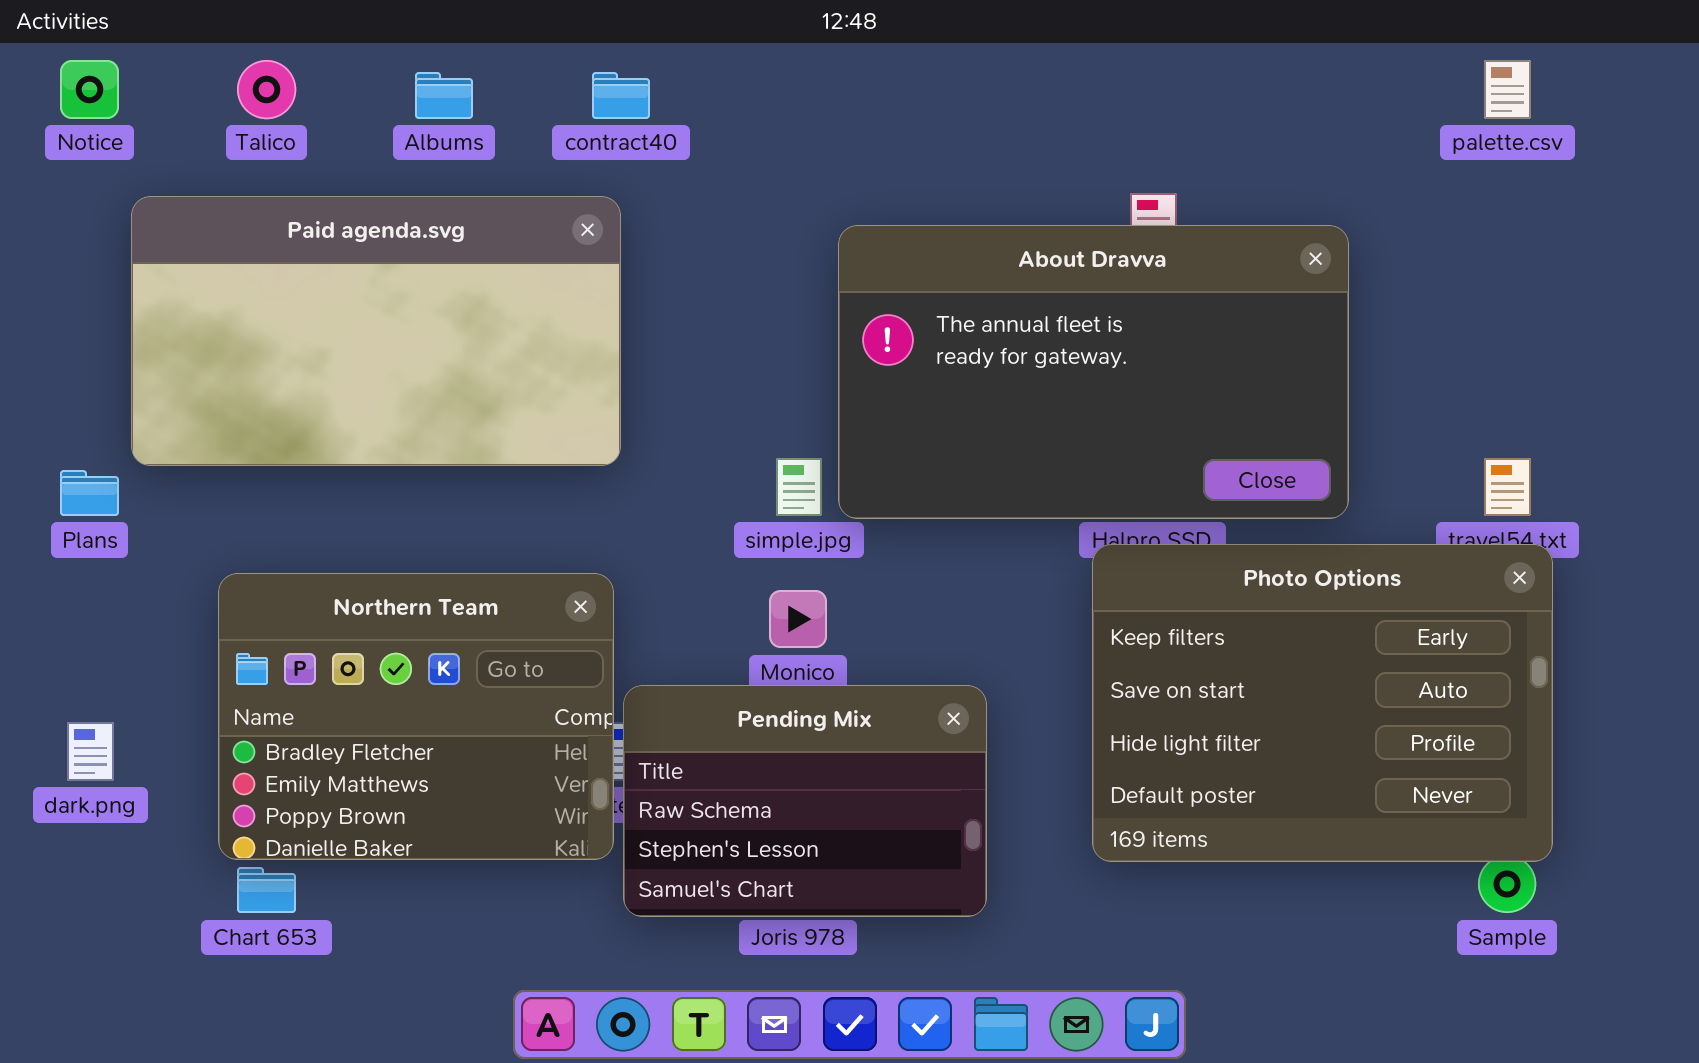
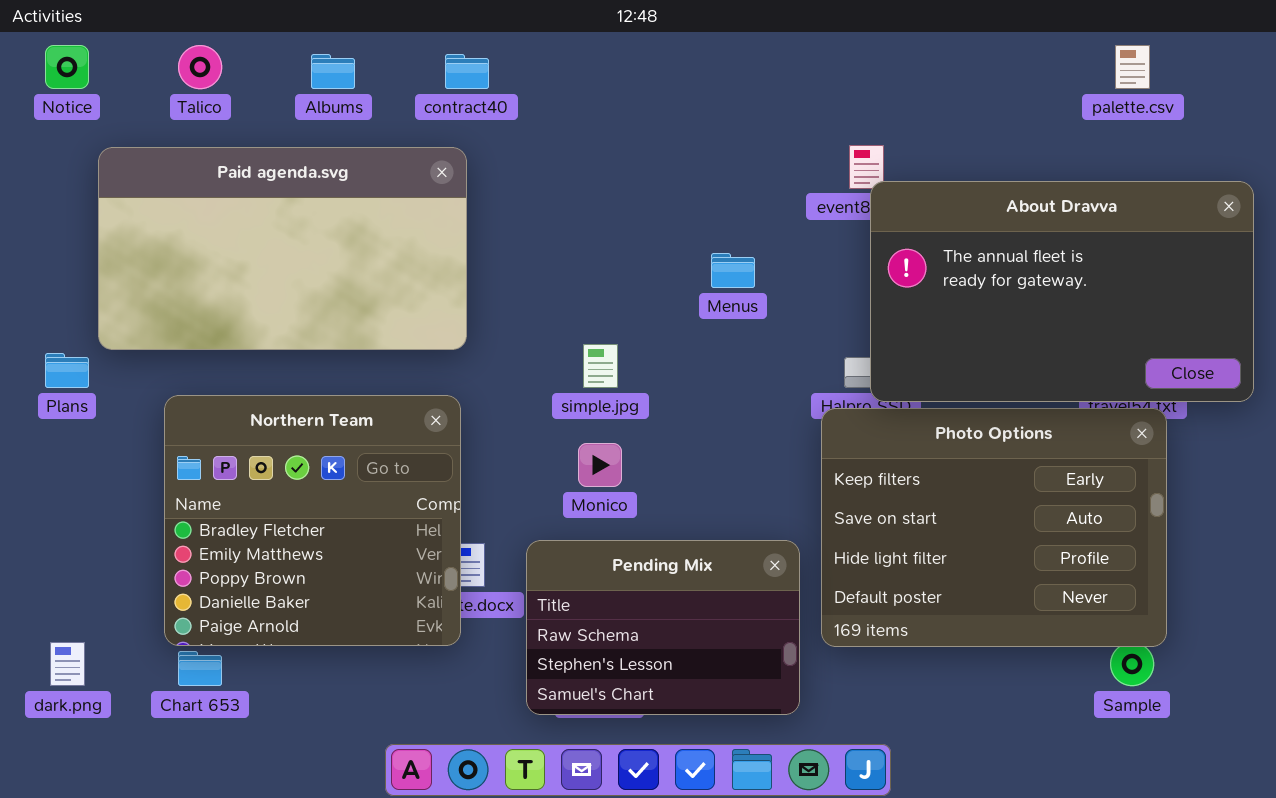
About Dravva: [838,225,1349,519] -> [870,181,1254,402], moved
Northern Team: [218,573,614,860] -> [164,395,461,646], resized
Pending Mix: [623,685,987,917] -> [526,540,800,715], moved
dark.png: [67,722,114,781] -> [50,642,85,686], moved

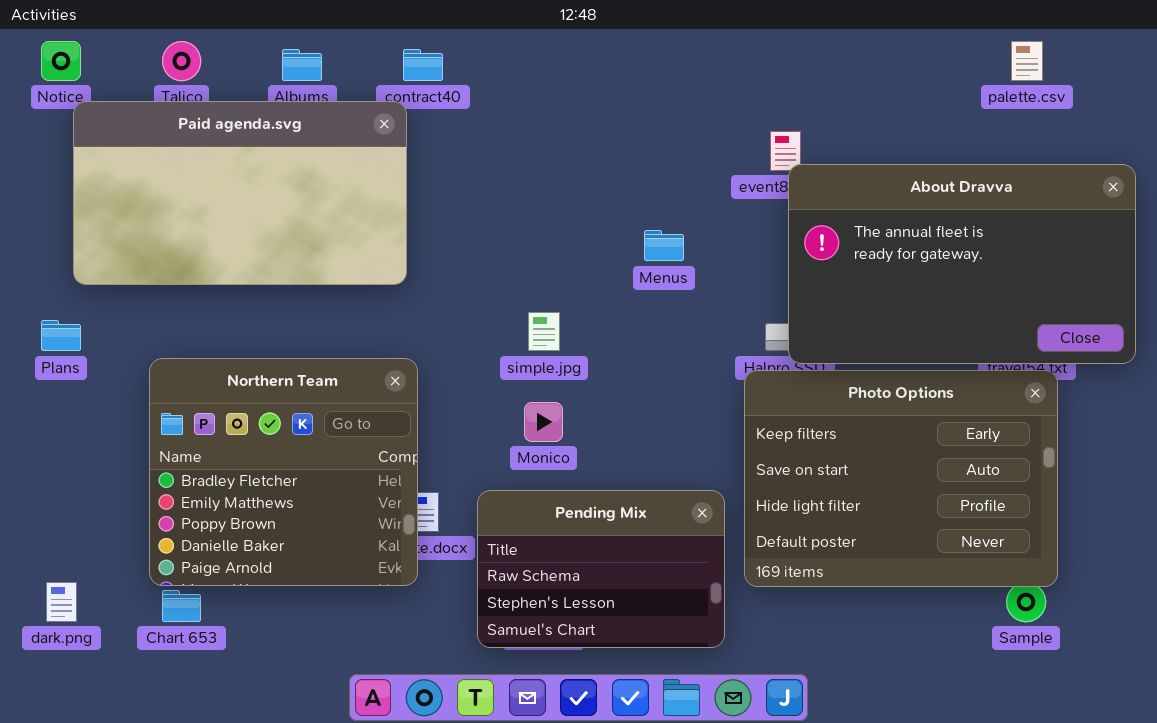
Paid agenda.svg: [98,147,467,350] -> [73,101,407,285], moved

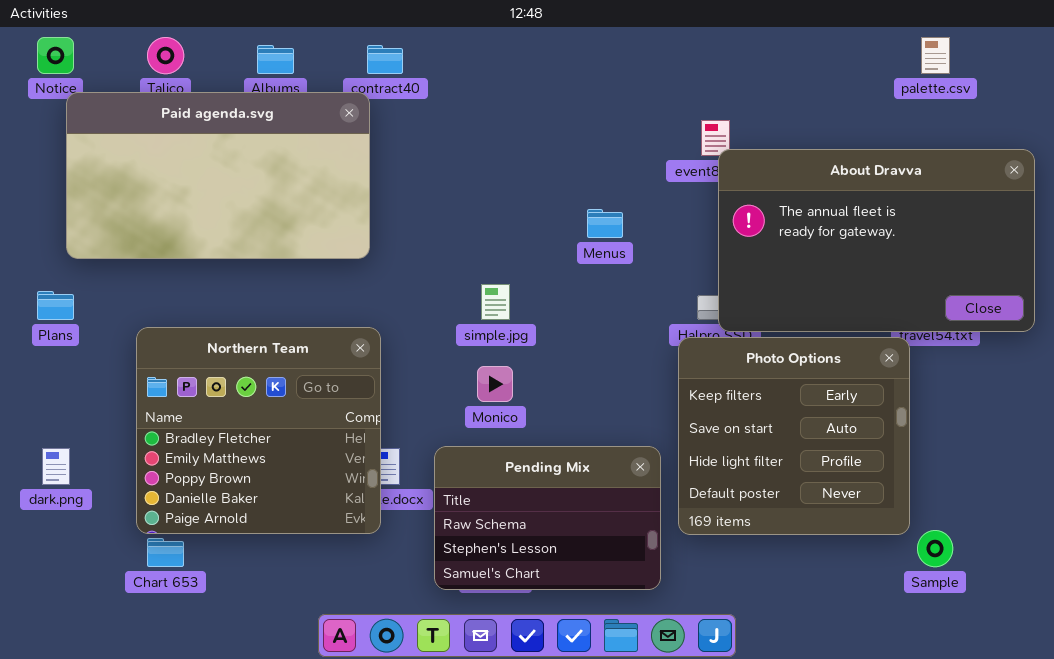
Photo Options: [744,370,1058,587] -> [678,337,910,535], resized
dark.png: [46,582,77,622] -> [42,448,70,485], moved

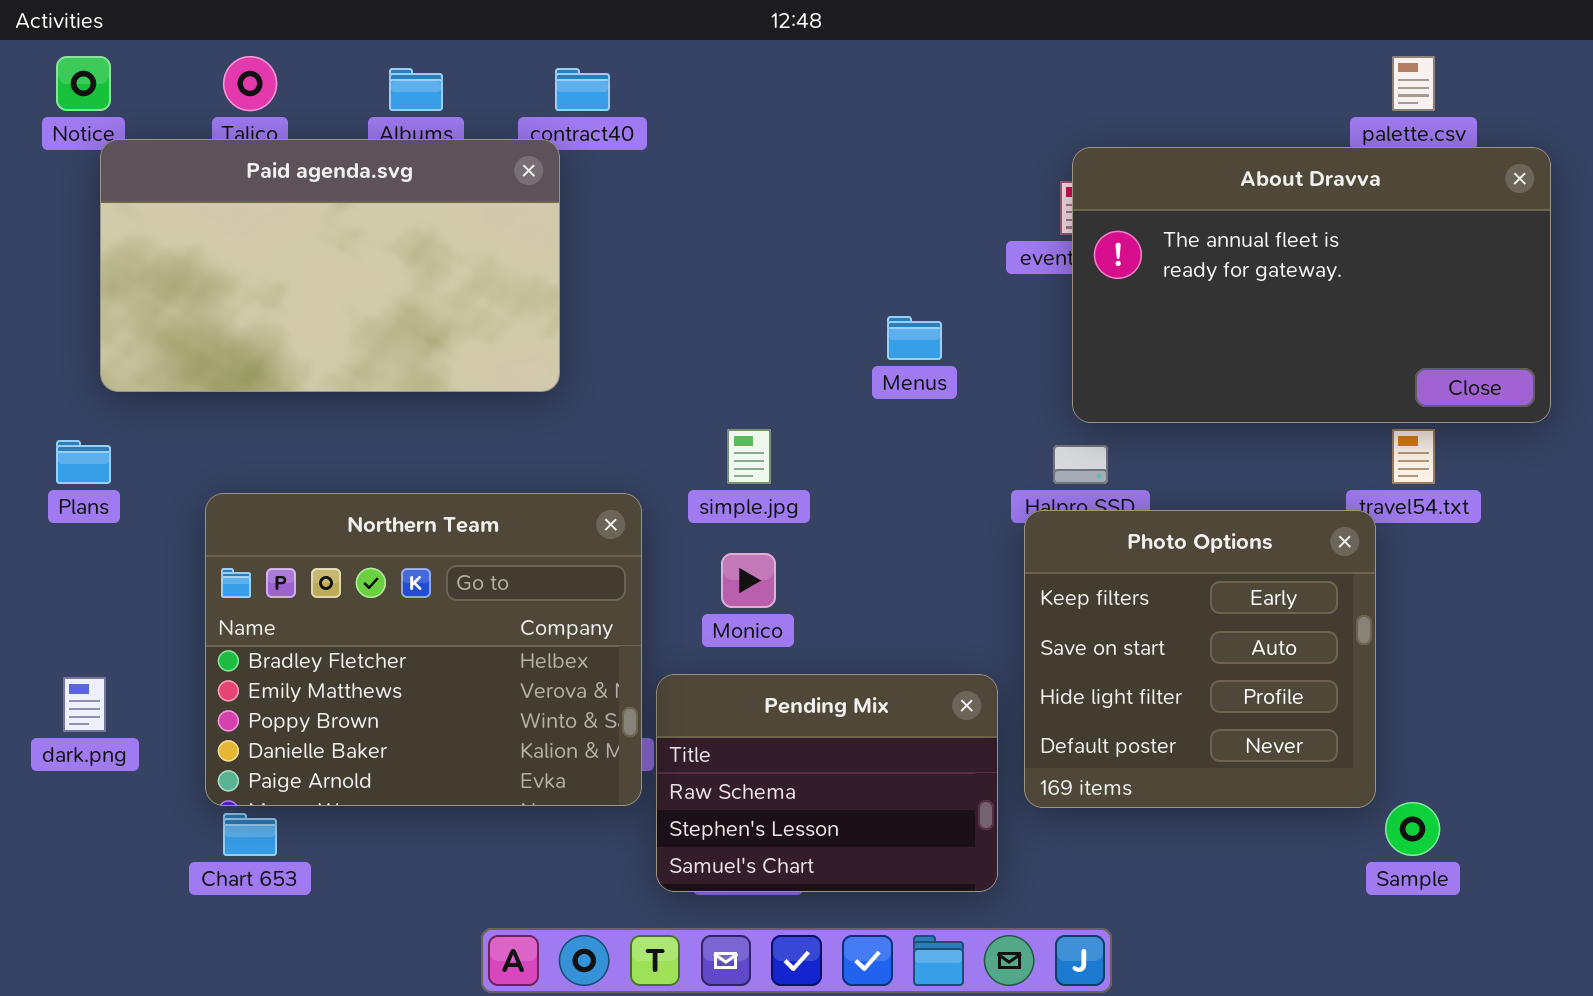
About Dravva: [718,149,1035,332] -> [1072,147,1551,423], moved
Northern Team: [136,327,381,534] -> [205,493,642,806], resized

